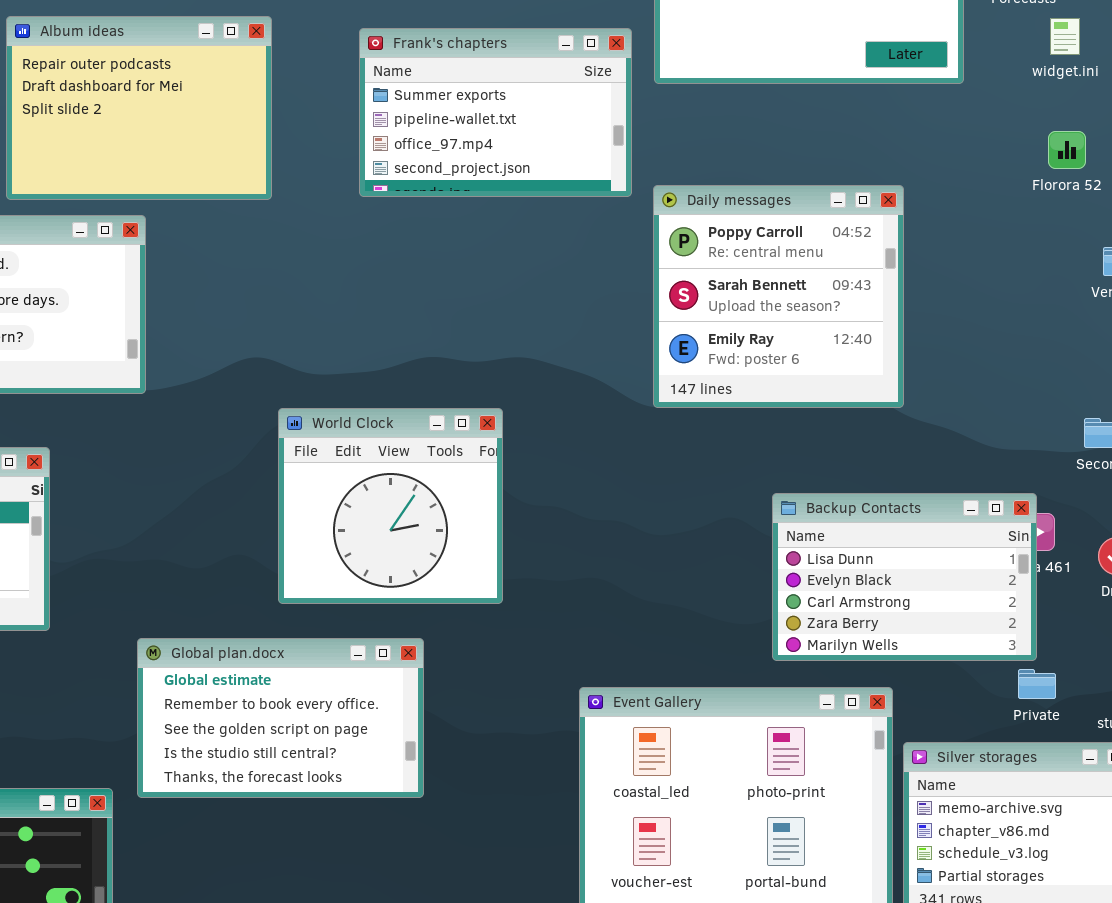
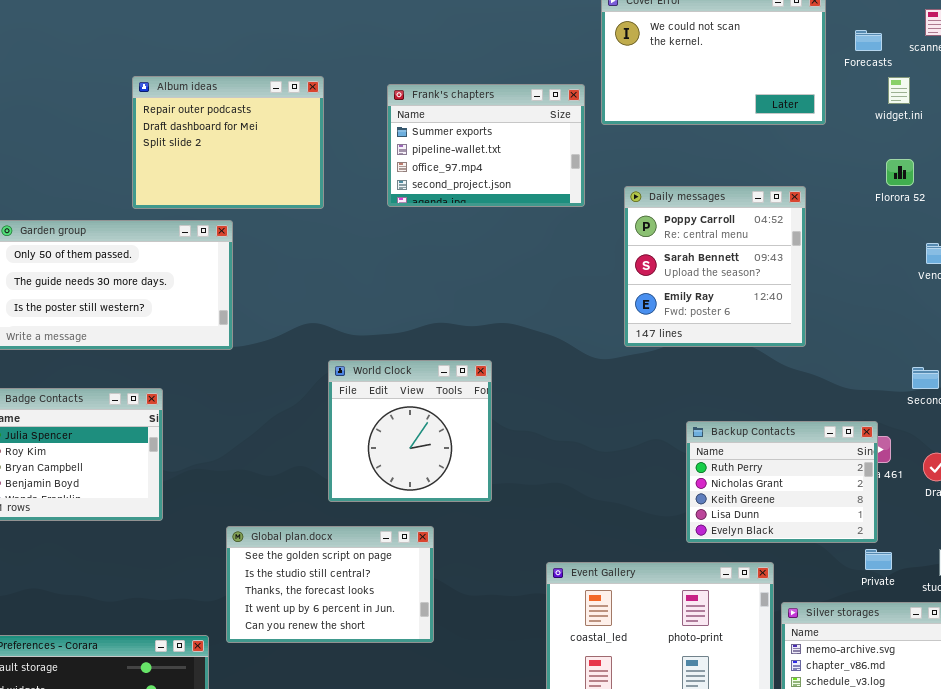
Daily messages: [653,185,904,408] -> [624,186,806,347], moved
Backup Contacts: [772,493,1037,661] -> [686,421,878,543], scrolled up 3 rows
Global plan.docx: [137,638,424,798] -> [226,526,434,643], scrolled down 2 rows

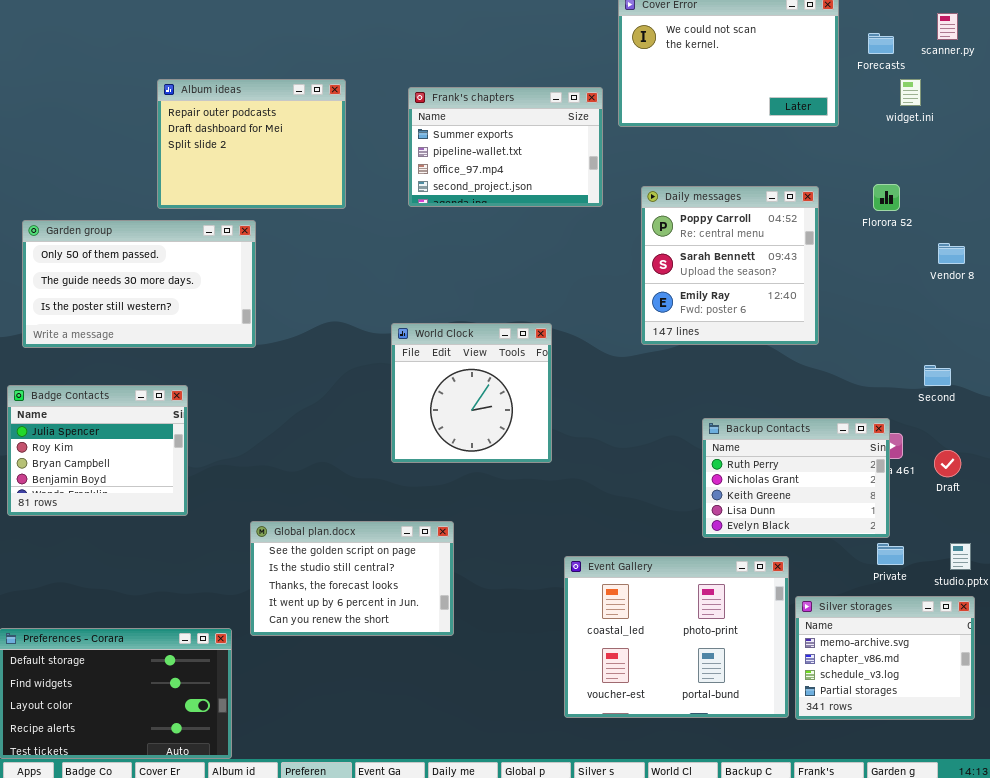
Florora 52: [886,159,914,186] -> [873,184,900,211], moved
World Clock: [328,360,492,502] -> [391,323,552,463], moved

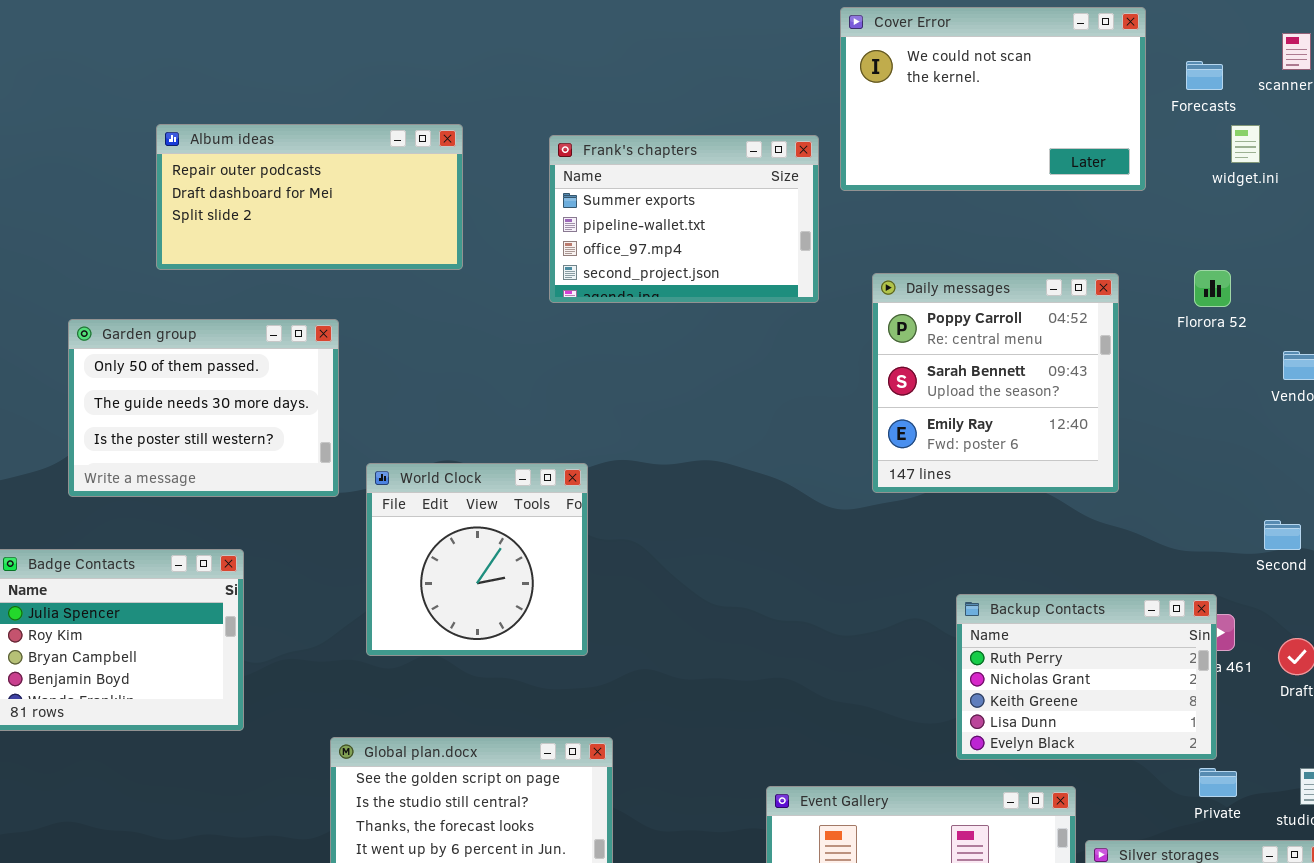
Album ideas: [157,79,346,209] -> [156,124,463,270], resized
Garden group: [22,220,256,348] -> [68,319,339,497], resized
World Clock: [391,323,552,463] -> [366,463,588,656], moved

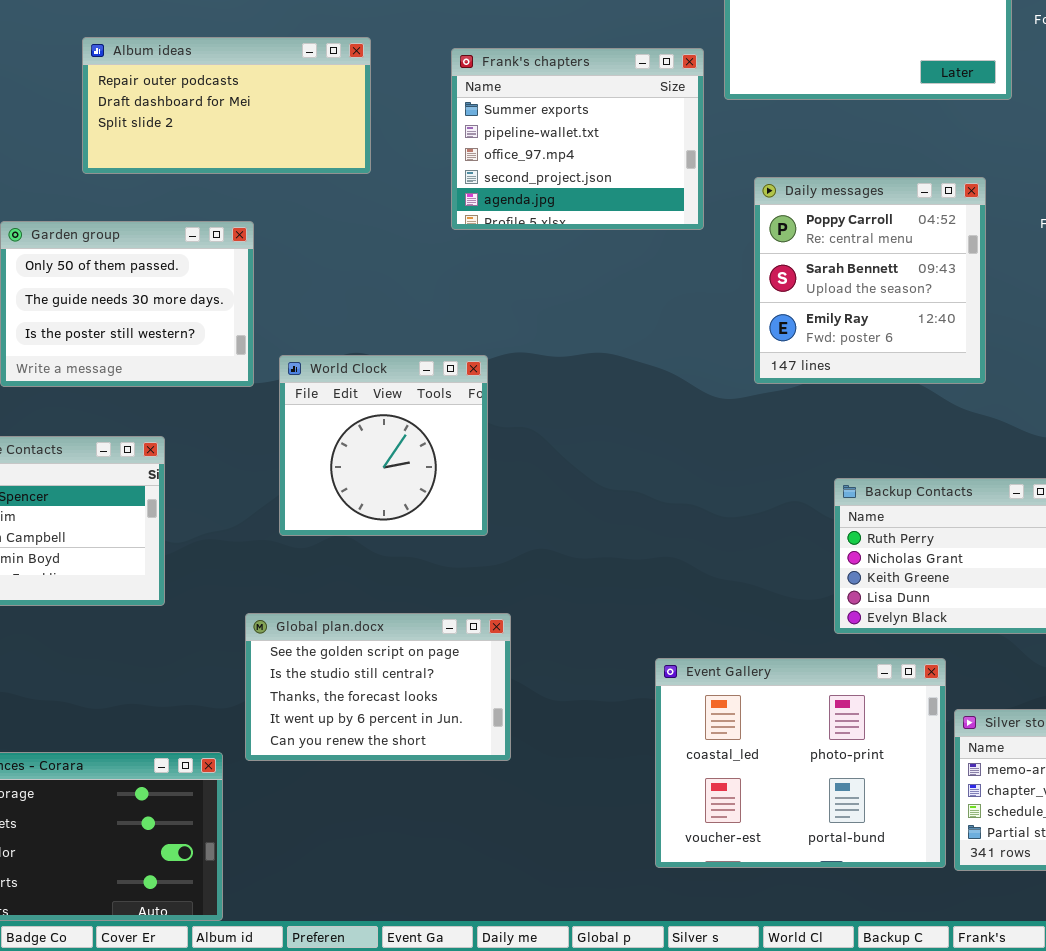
Frank's chapters: [549,135,819,303] -> [451,48,704,230], resized

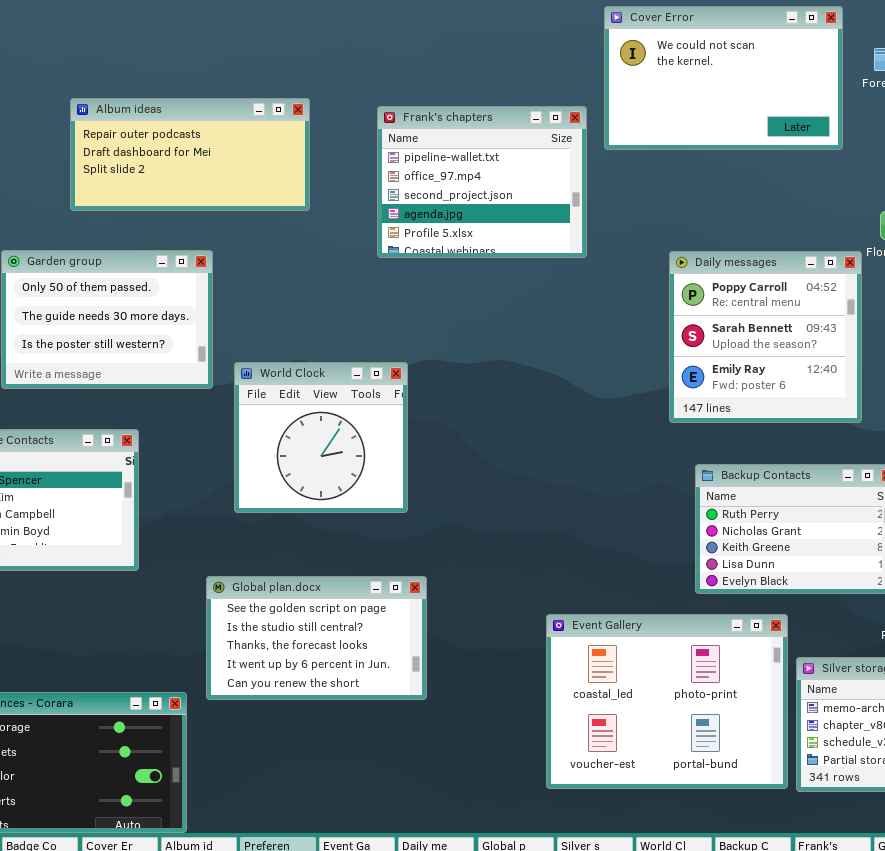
Frank's chapters: [451,48,704,230] -> [377,106,587,258], scrolled down 1 row
Daily messages: [754,177,986,384] -> [669,251,862,423], moved

